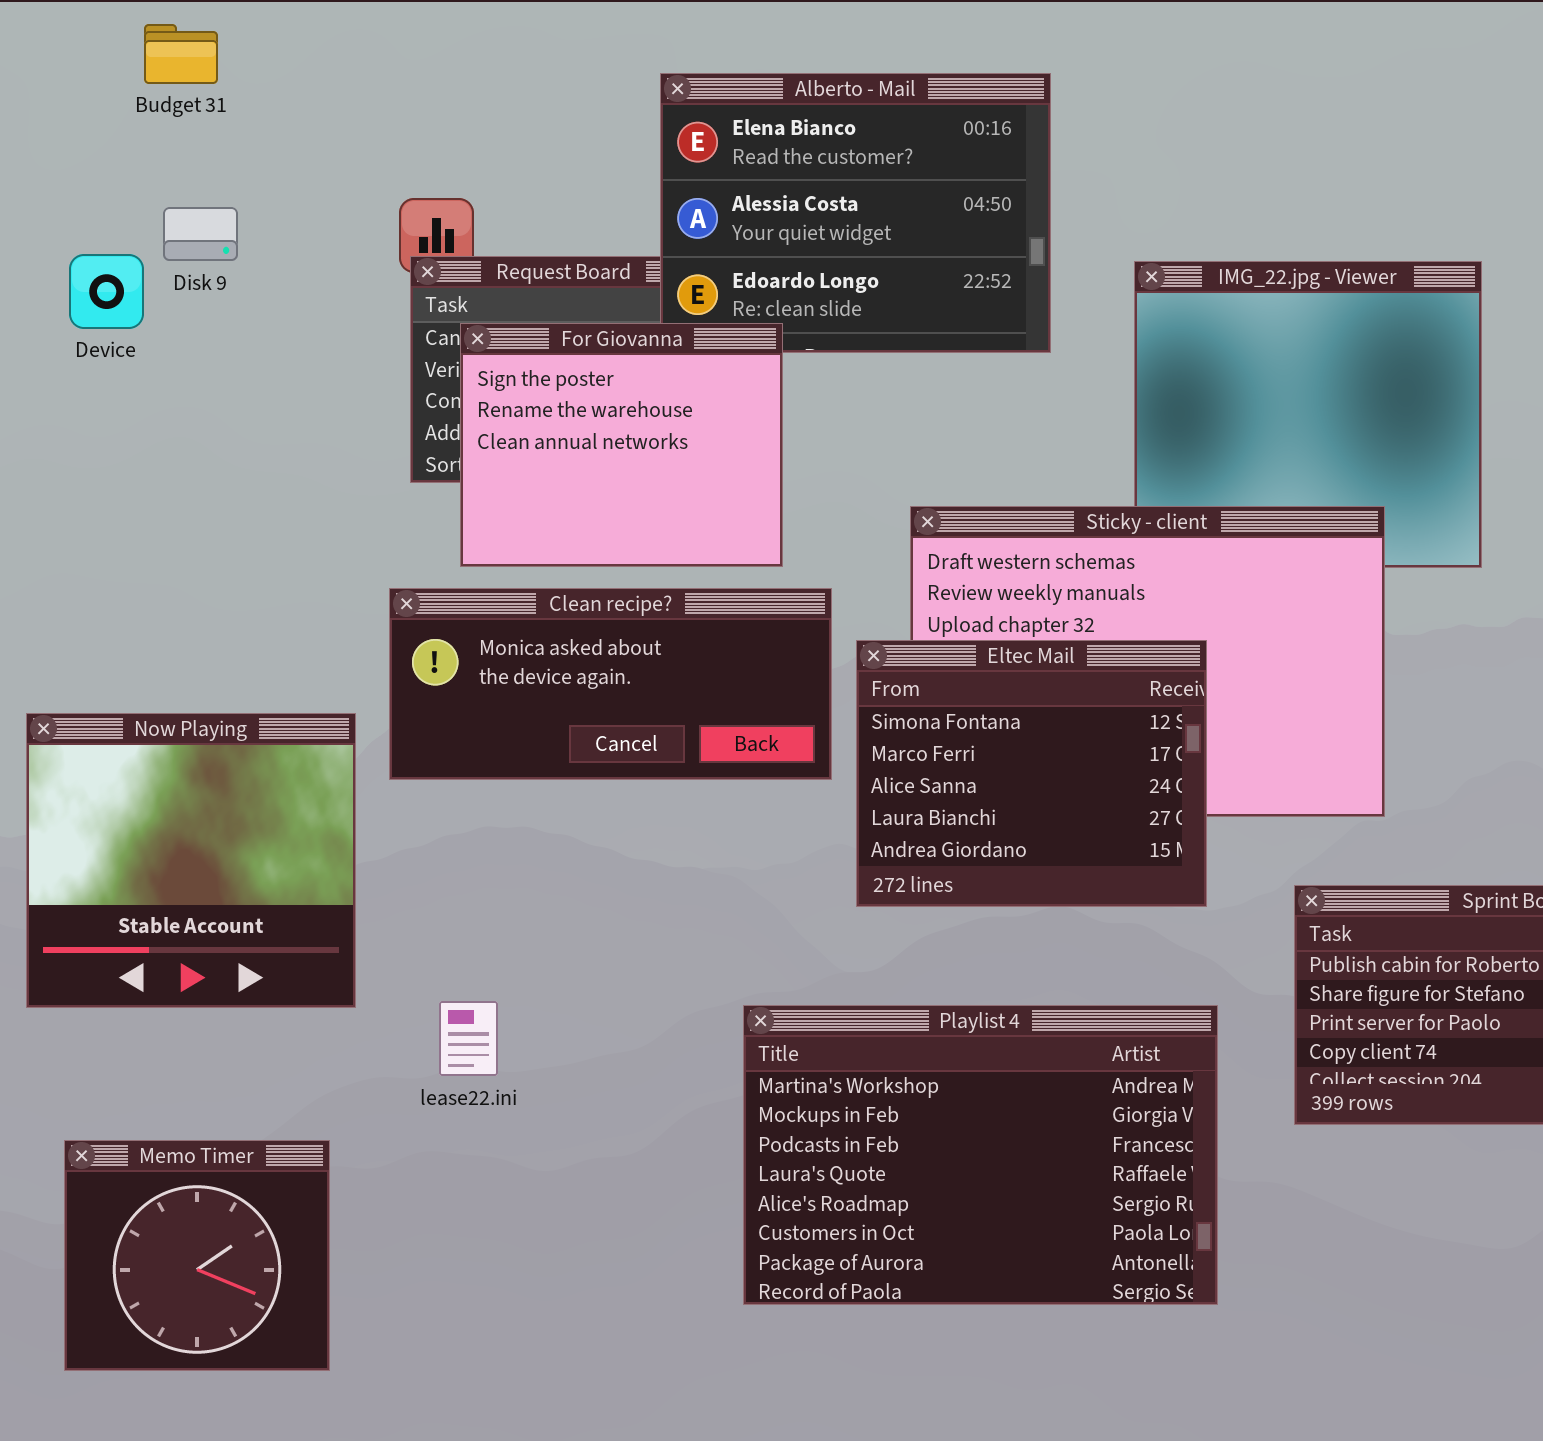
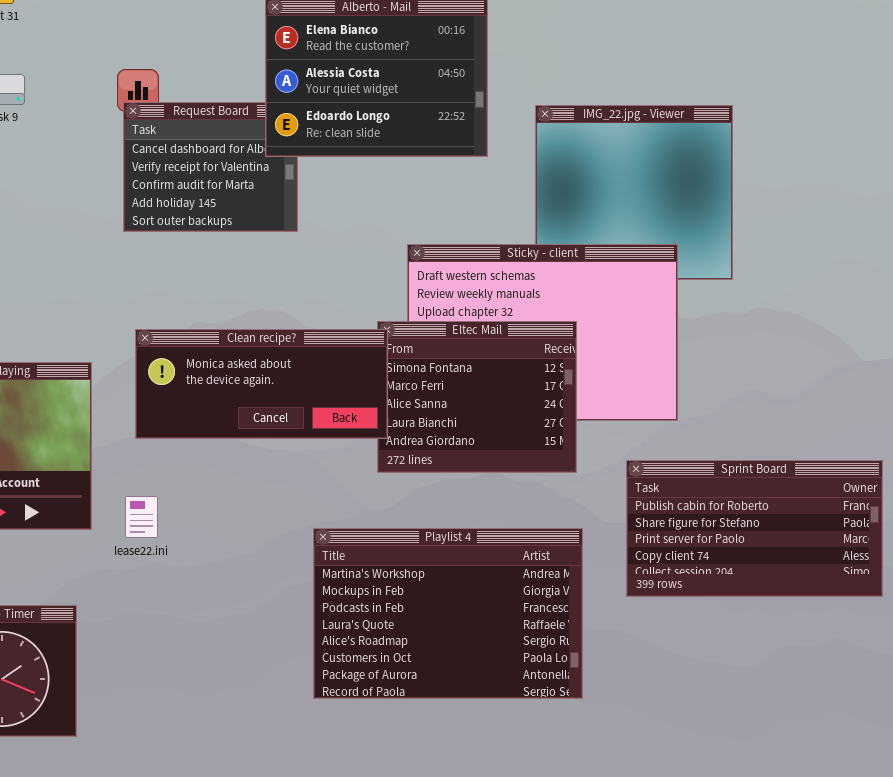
For Giovanna: [460,323,783,567] -> none, closed
Clean recipe?: [389,588,832,780] -> [135,329,388,439], moved
lease22.ini: [439,1001,498,1076] -> [125,496,158,538], moved

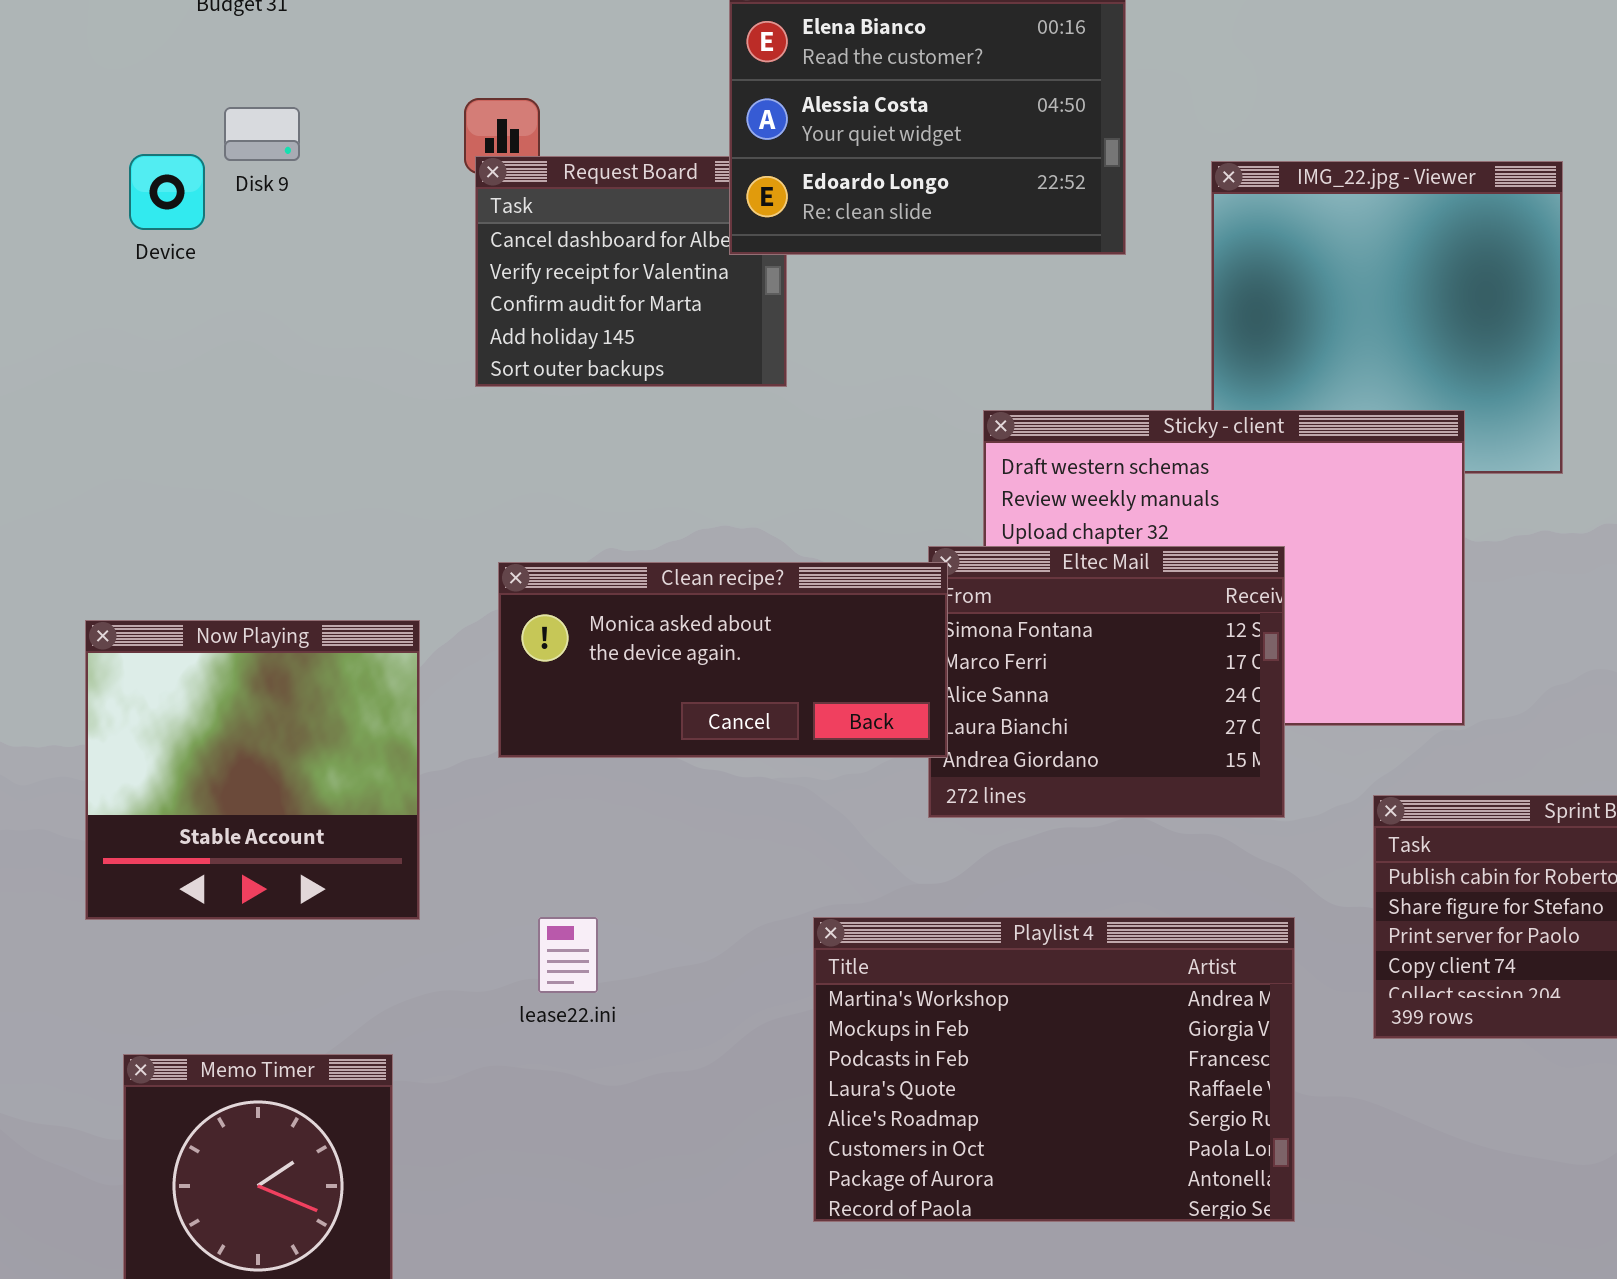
lease22.ini: [125,496,158,538] -> [538,917,598,993], moved

